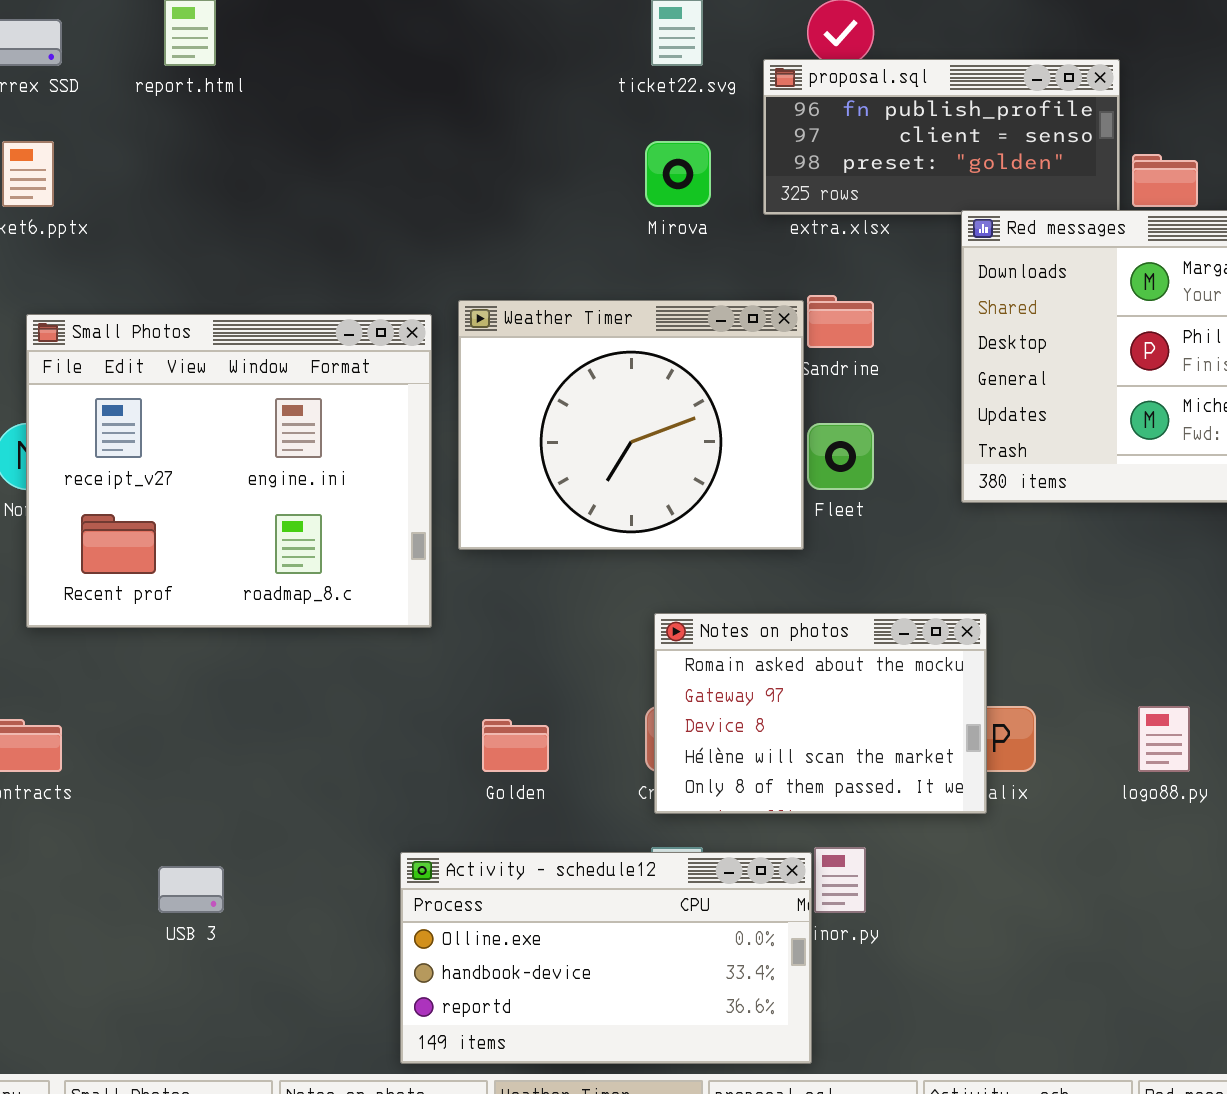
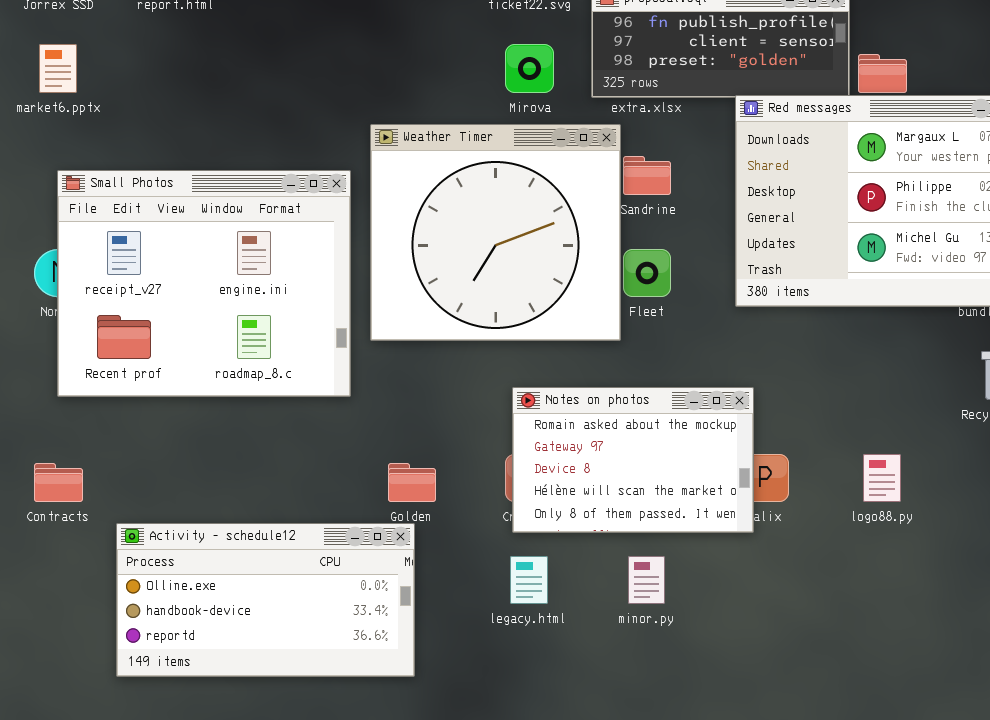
Weather Timer: [458,300,804,550] -> [370,124,621,341], resized
Activity - schedule12: [400,852,812,1064] -> [116,523,415,677], moved

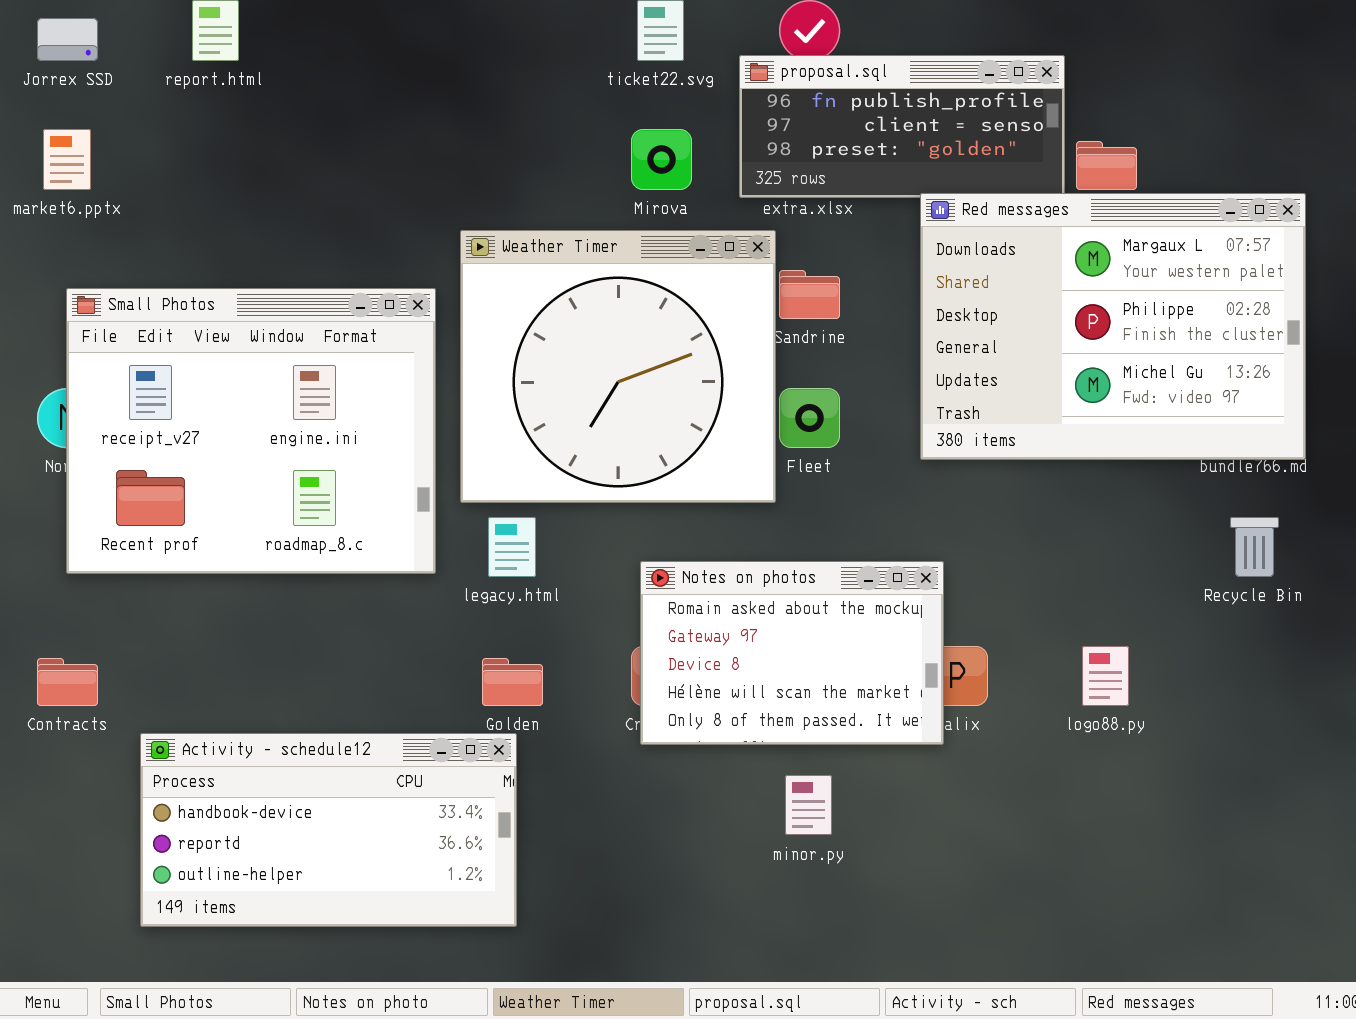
Activity - schedule12: [116,523,415,677] -> [140,733,517,927], scrolled down 1 row
legacy.html: [510,556,548,604] -> [488,517,536,577], moved

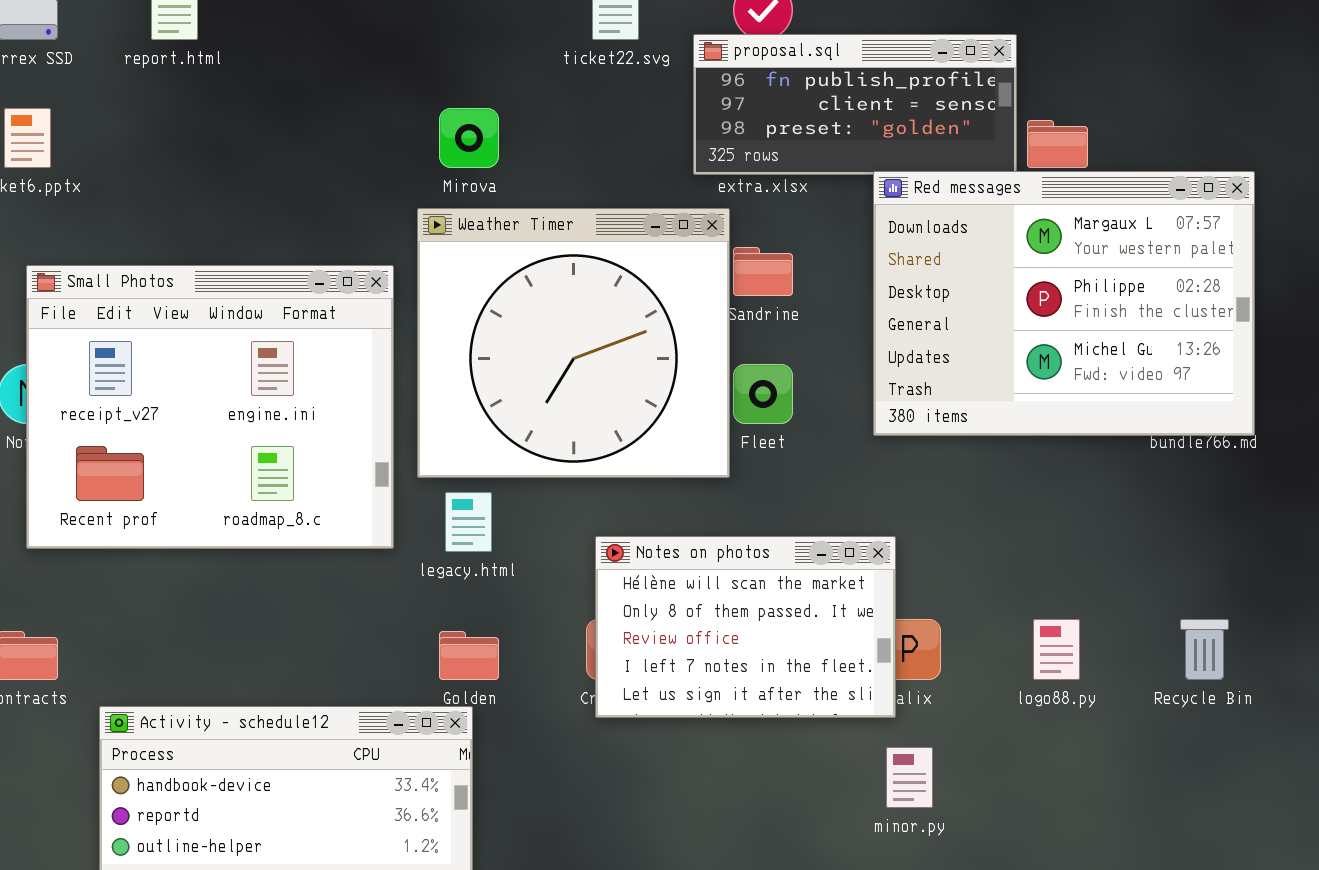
Mirova: [631,129,692,190] -> [439,108,499,168], moved
Recycle Bin: [1230,517,1279,577] -> [1180,619,1229,680], moved
Notes on photos: [640,561,944,745] -> [595,536,896,718], scrolled down 3 rows
minor.py: [785,775,832,835] -> [886,747,933,808], moved

